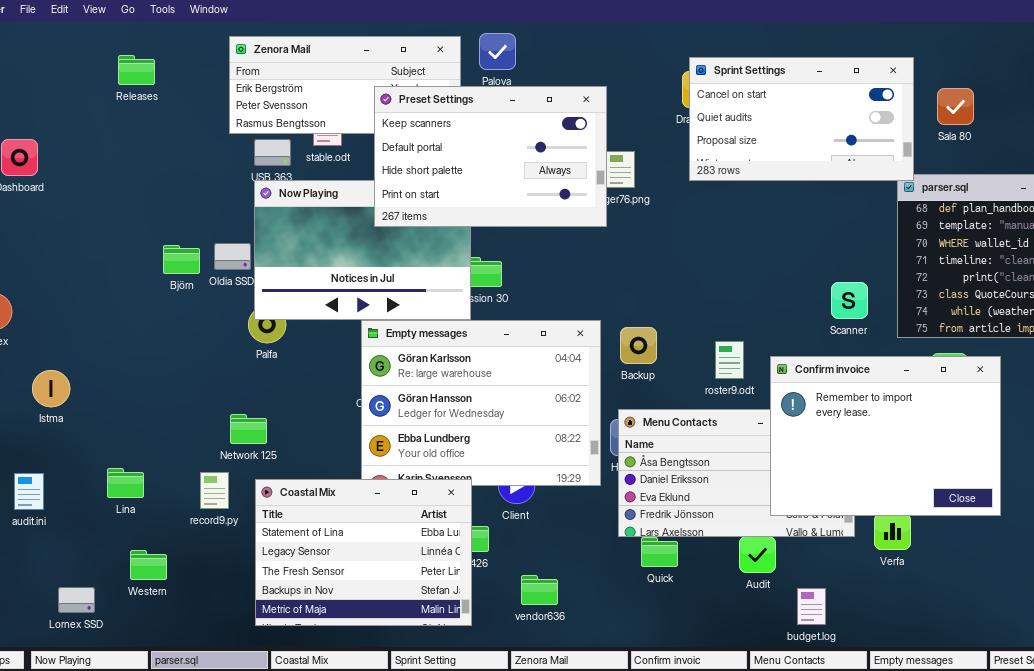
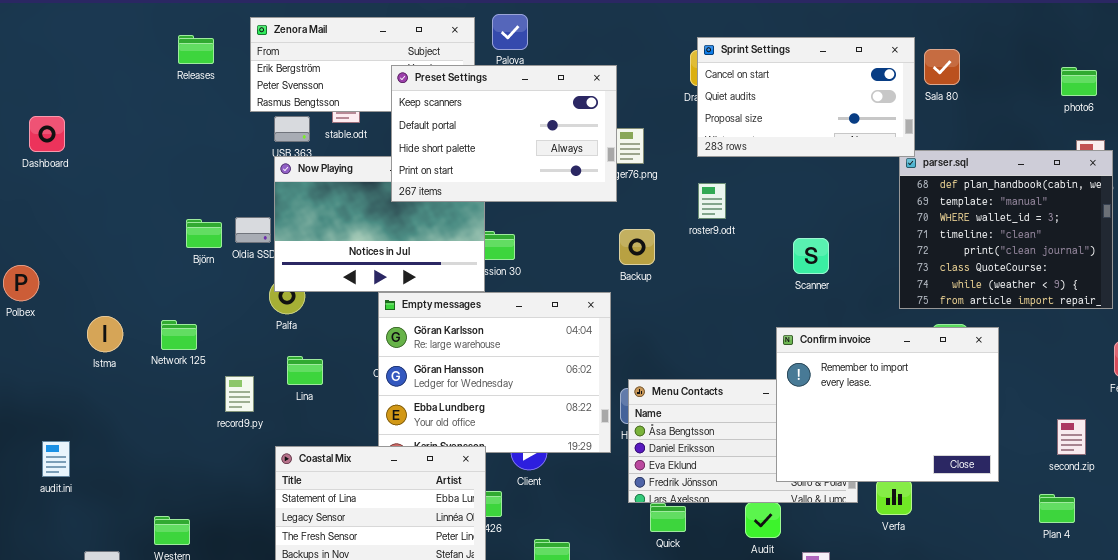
Releases: [118,55,155,85] -> [178,35,214,64], moved
Sala 80: [937,88,974,125] -> [924,49,960,85], moved
Scanner: [831,282,868,319] -> [793,238,829,274], moved
Backup: [620,327,657,364] -> [619,229,655,265], moved
roster9.odt: [715,341,744,379] -> [698,183,726,219], moved
Istma: [32,370,70,407] -> [87,316,123,352], moved
Network 125: [230,414,267,444] -> [161,320,197,350], moved
Lina: [107,468,144,498] -> [287,356,323,385], moved
record9.py: [200,472,229,509] -> [225,376,254,412], moved

